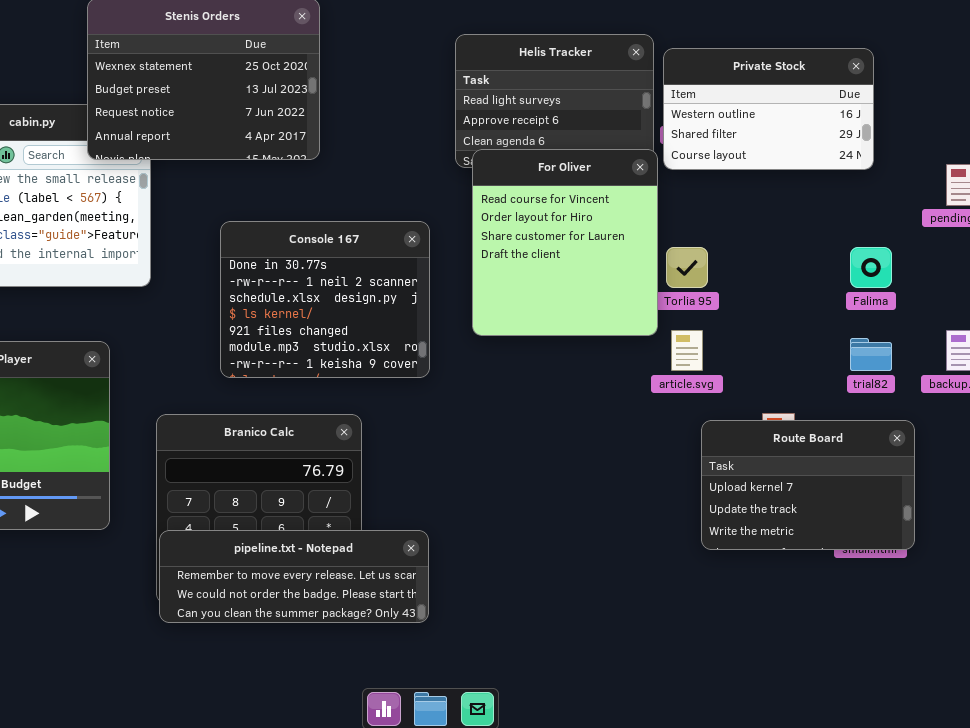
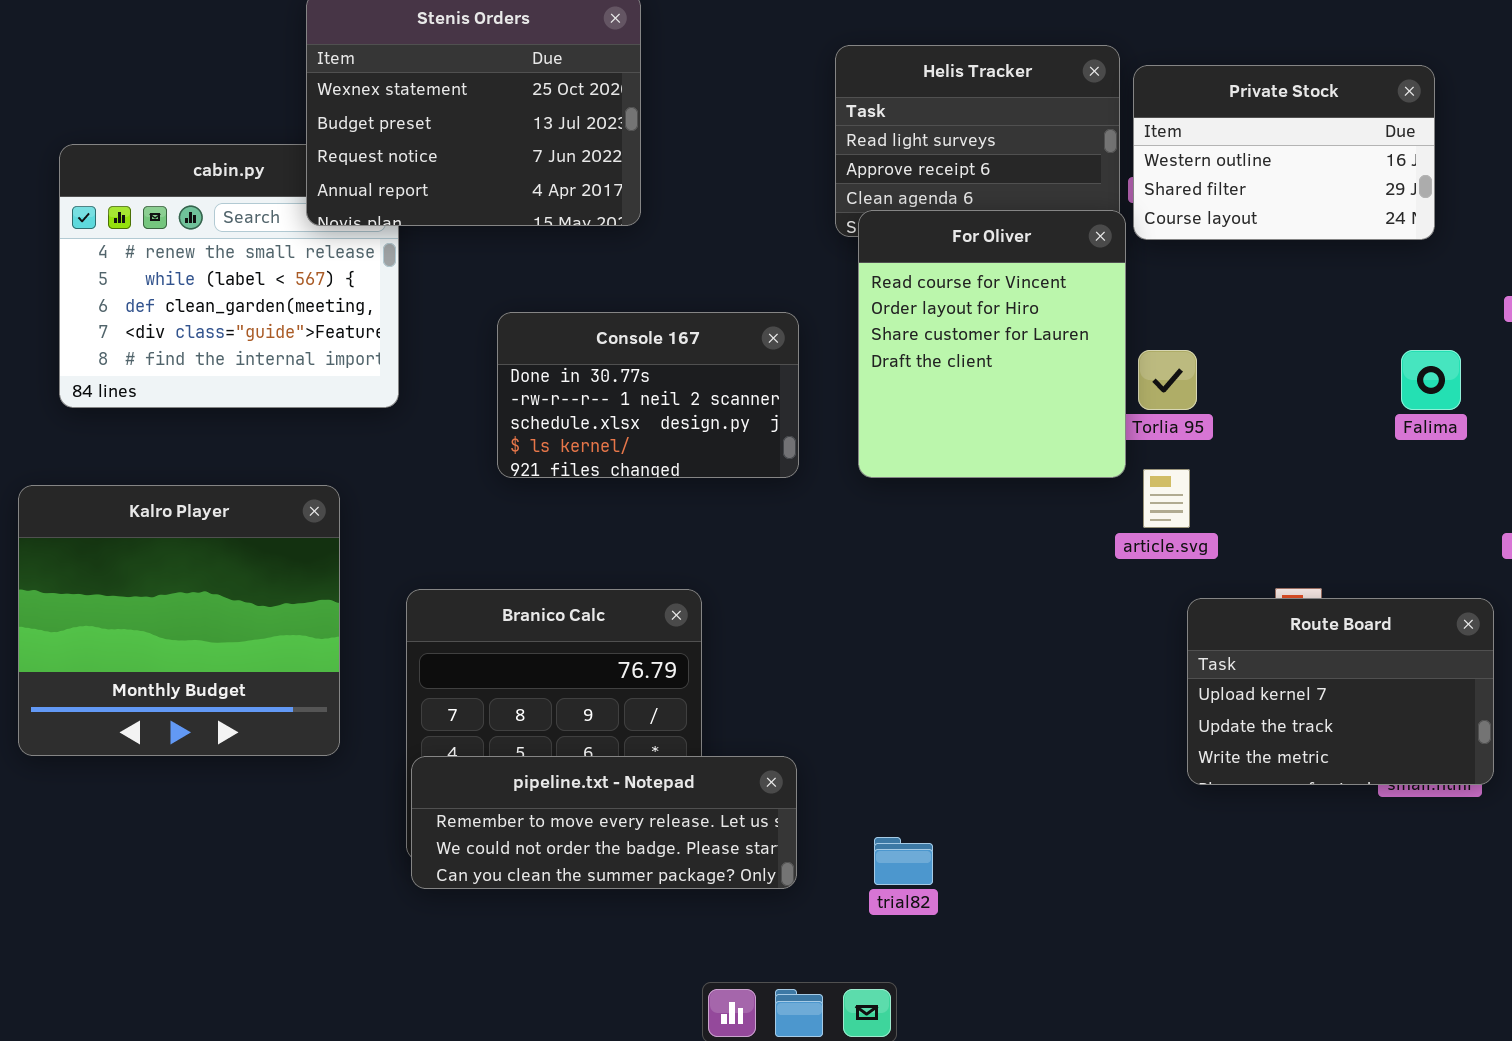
Console 167: [220,221,430,378] -> [497,312,799,478], resized
trial82: [850,338,892,371] -> [874,837,933,885], moved

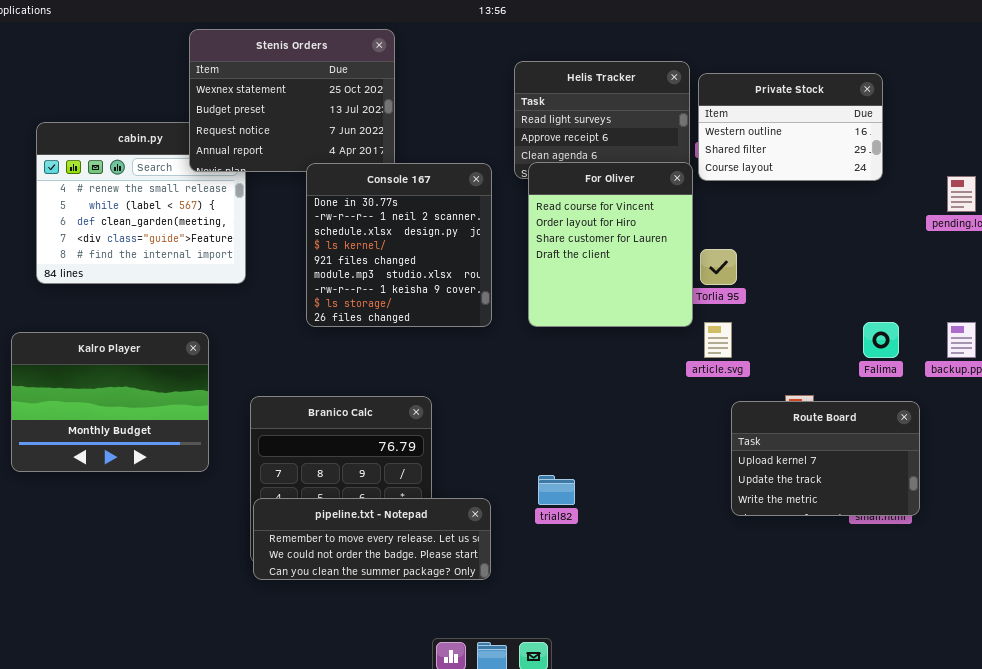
Console 167: [497,312,799,478] -> [306,163,492,327], resized
Falima: [1401,350,1461,410] -> [863,322,899,358], moved
Kalro Player: [18,485,340,756] -> [11,332,209,472], resized
trial82: [874,837,933,885] -> [538,475,575,505], moved

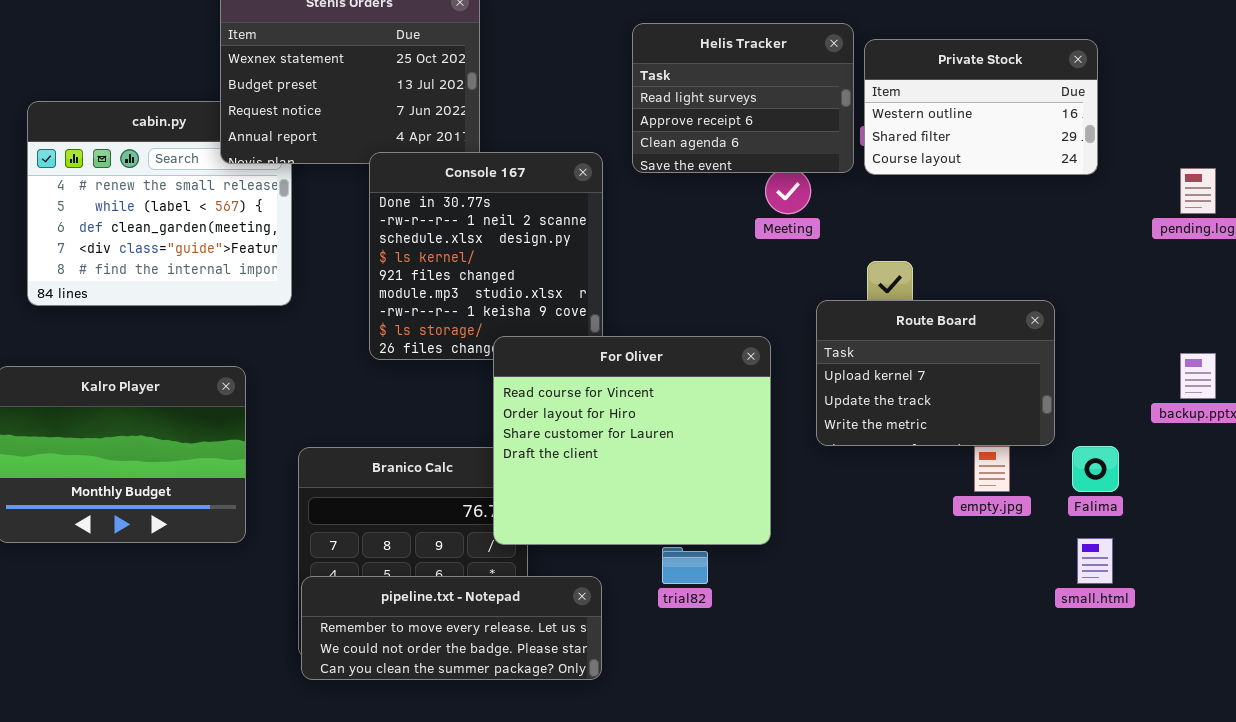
For Oliver: [528,162,693,327] -> [493,336,771,545], moved, resized
Falima: [863,322,899,358] -> [1072,446,1119,492], moved
Route Board: [731,401,920,516] -> [816,300,1055,446], moved

